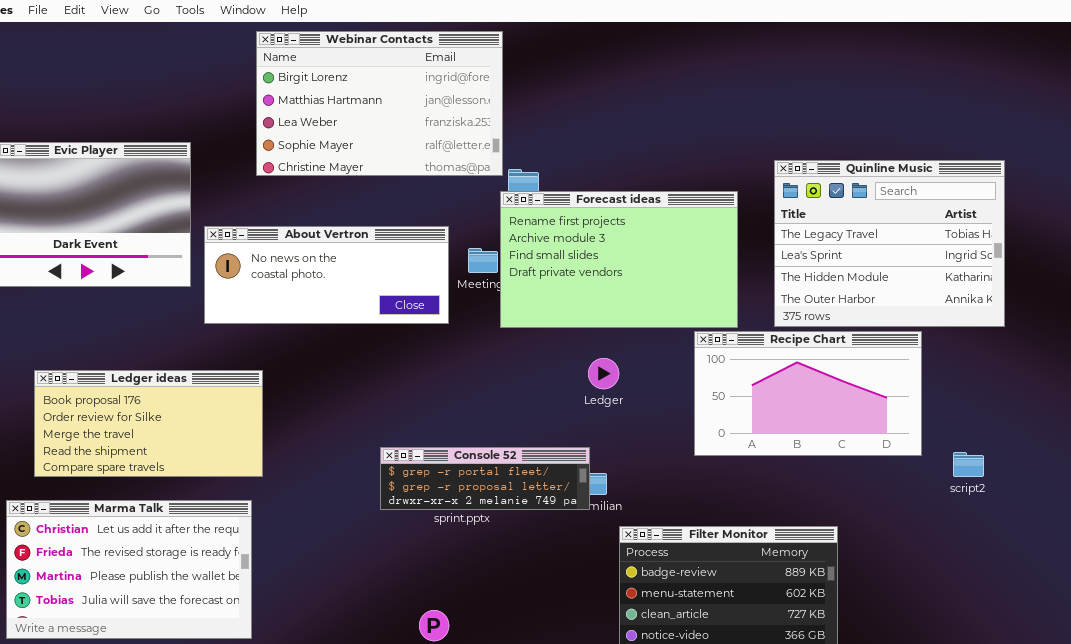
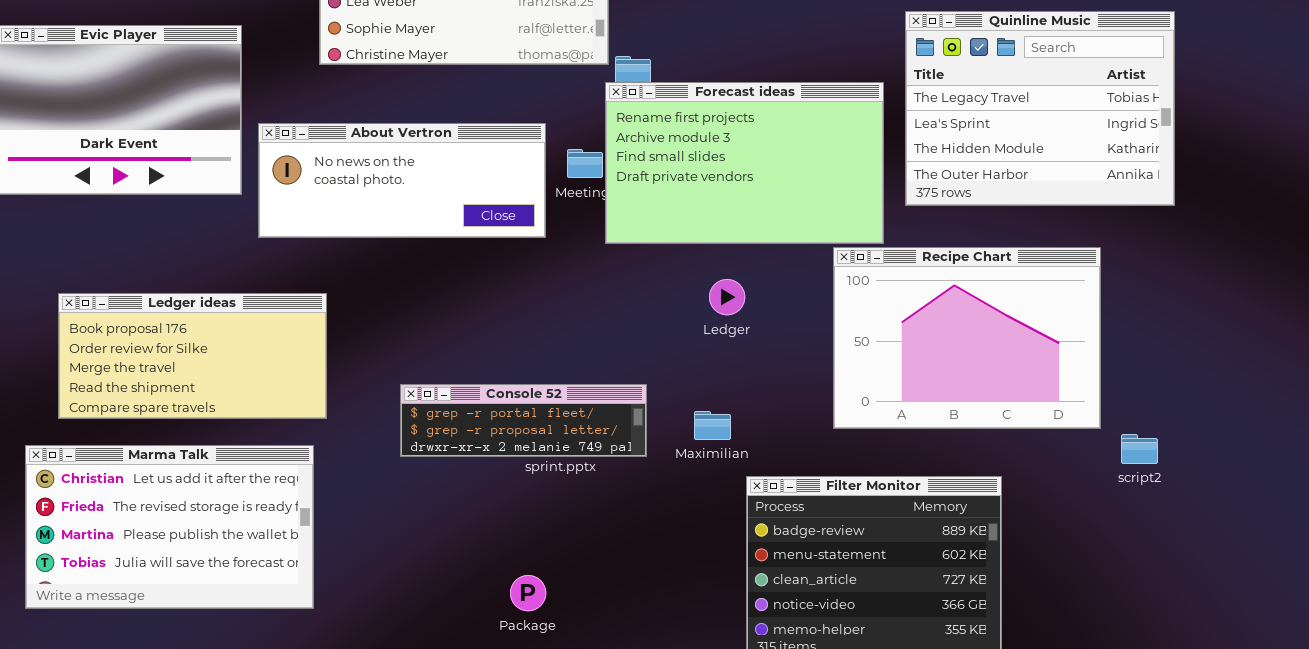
Quinline Music: [774,160,1005,327] -> [905,11,1175,206], moved
Recipe Chart: [694,331,922,456] -> [833,247,1101,429], resized
Console 52: [380,447,590,510] -> [400,384,647,457], moved
script2: [953,452,984,477] -> [1121,434,1158,464], moved

